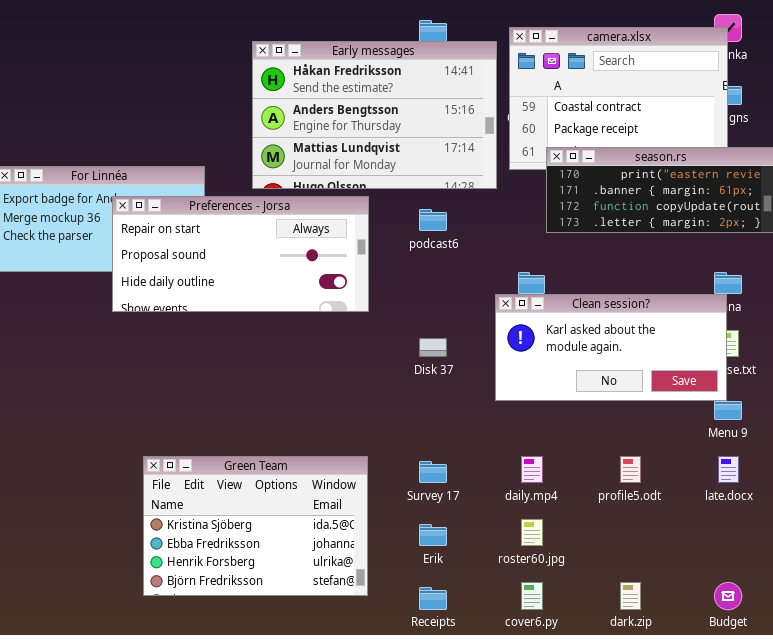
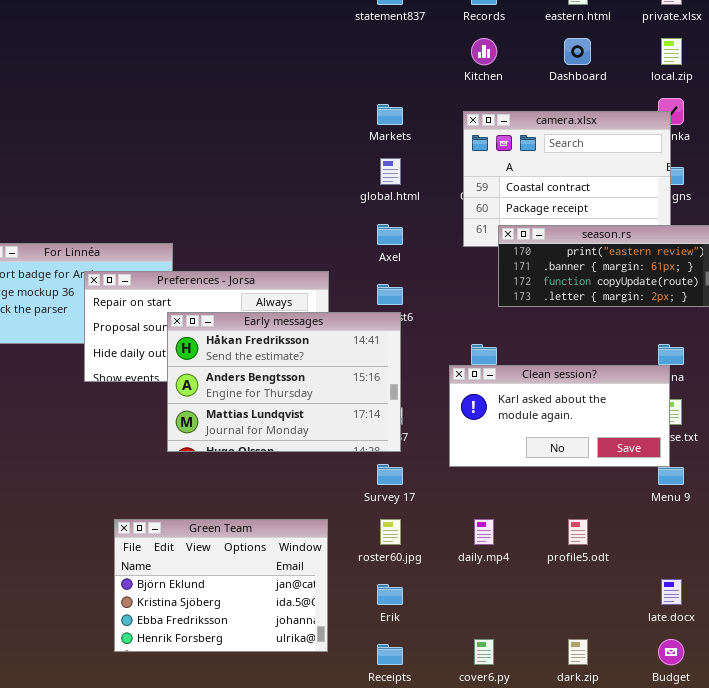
Early messages: [252,41,497,189] -> [167,312,401,452], moved
Green Team: [143,456,368,596] -> [114,519,328,652], scrolled up 1 row
late.docx: [718,456,739,483] -> [661,579,682,605], moved
Survey 17: [419,461,447,483] -> [377,464,403,485], moved
roster60.jpg: [521,519,543,546] -> [380,519,401,545], moved

